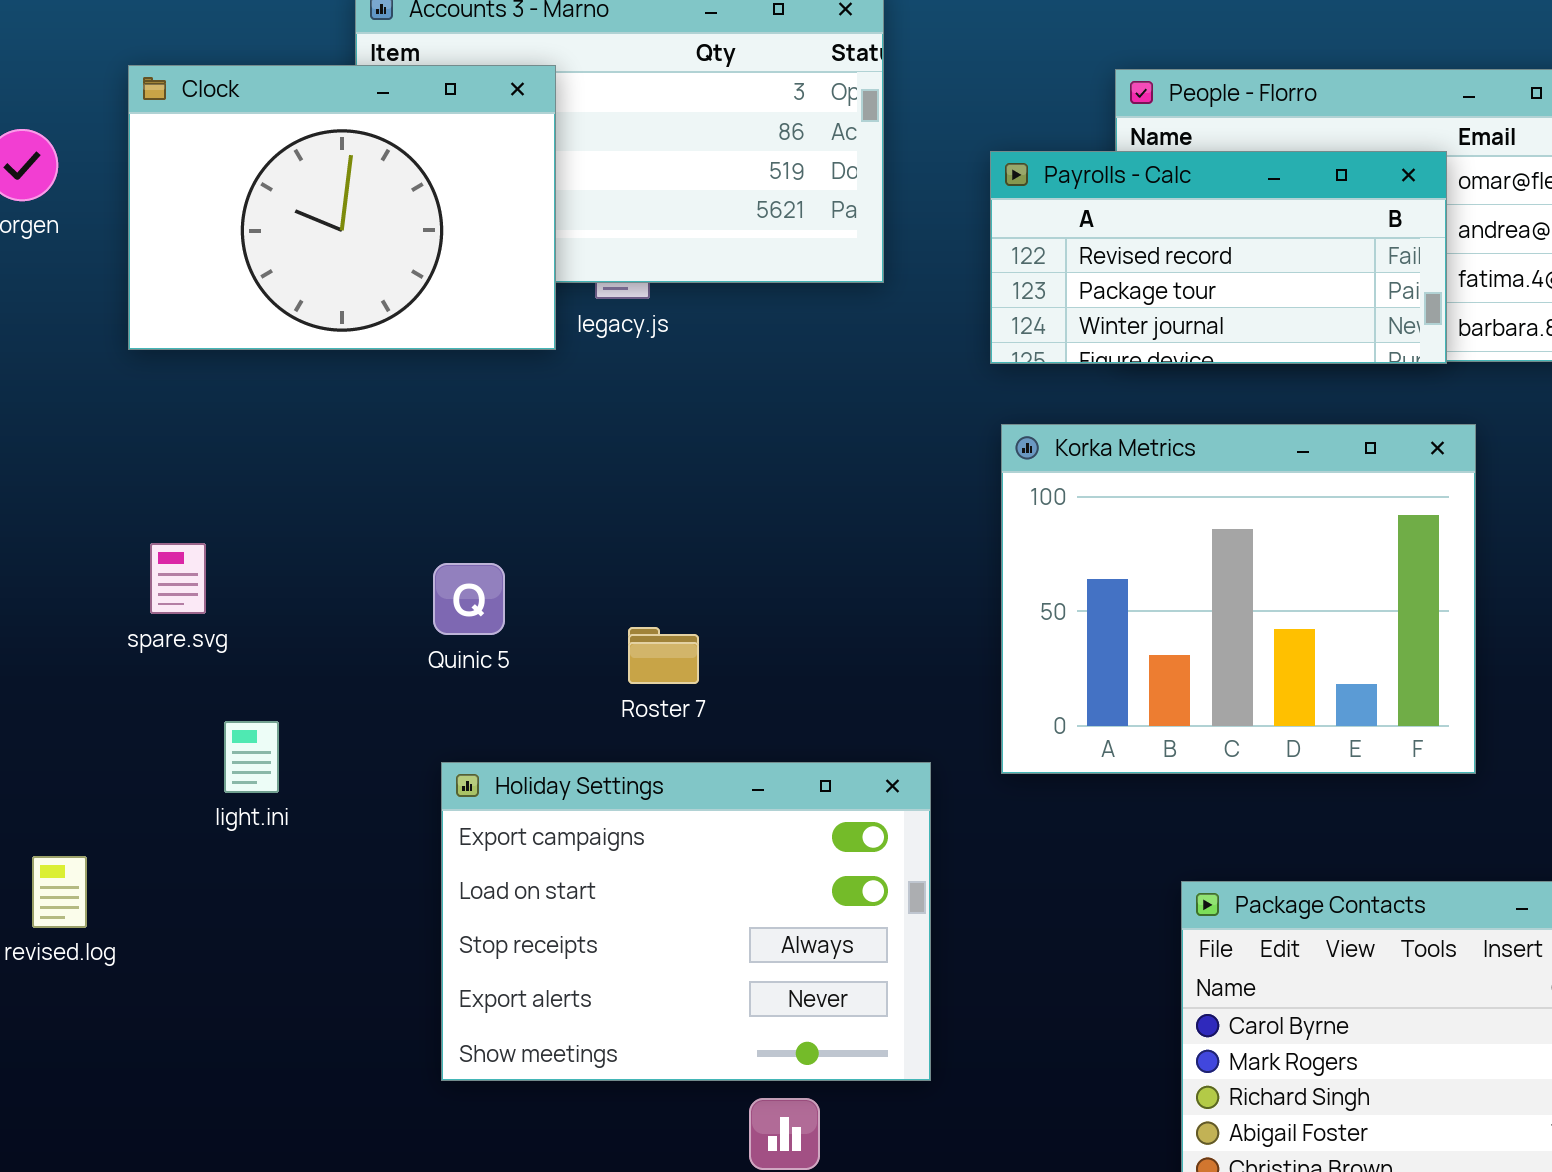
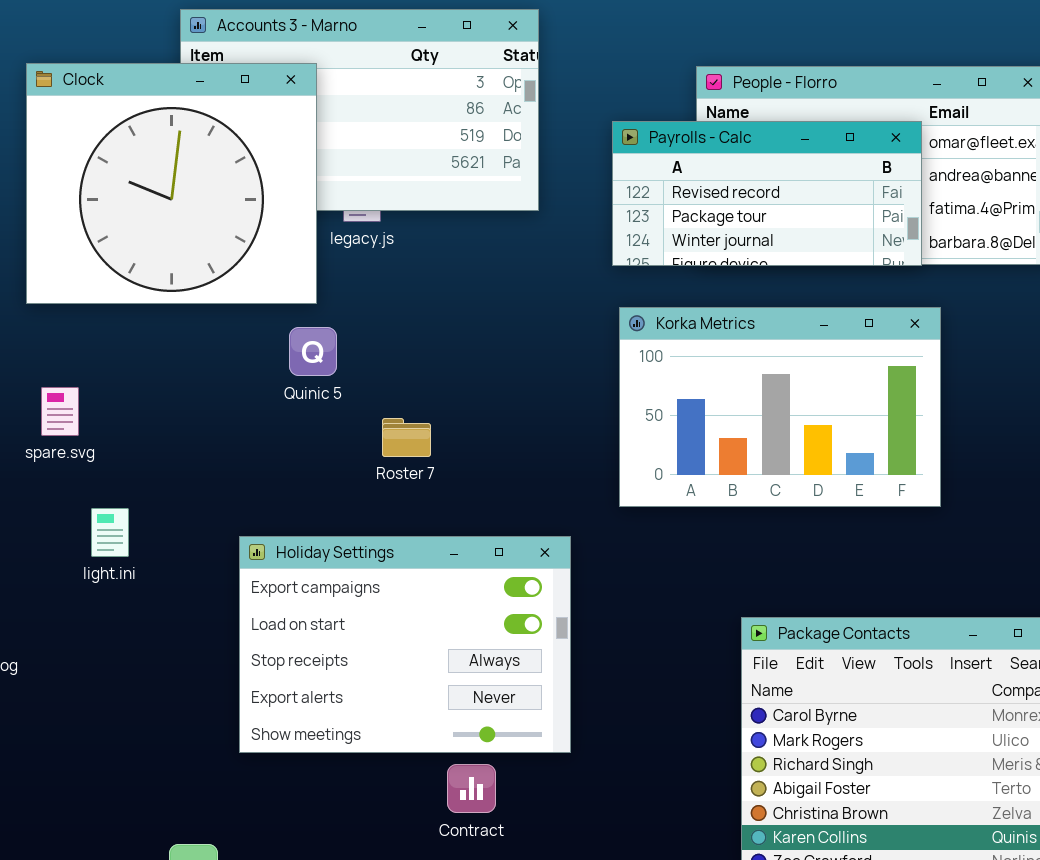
Clock: [128,65,556,350] -> [26,63,317,304], resized
Korka Metrics: [1001,424,1476,774] -> [619,307,941,507], resized
Quinic 5: [433,563,505,635] -> [289,327,337,376], moved
Roster 7: [628,627,699,684] -> [382,418,431,457], moved

